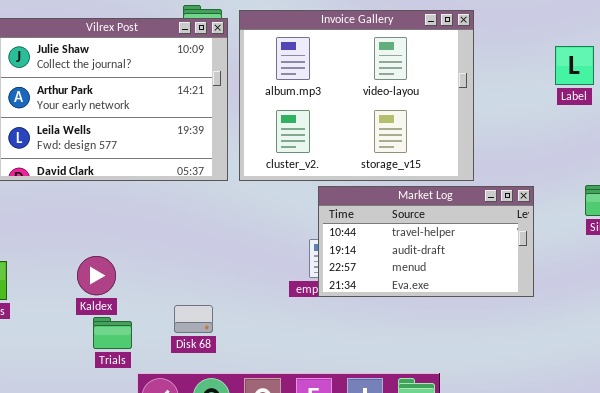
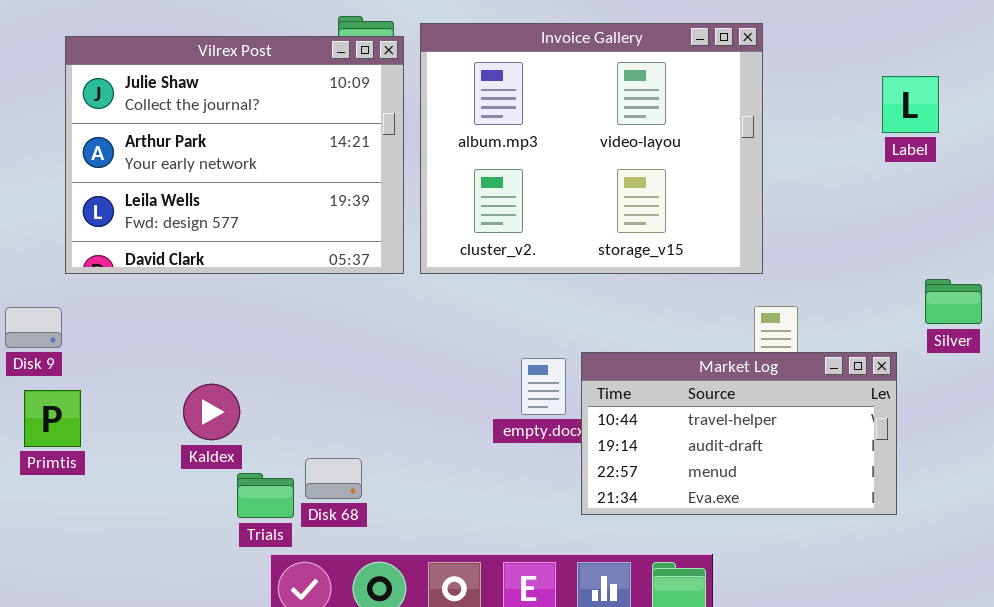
Market Log: [318,186,534,297] -> [581,352,897,515], moved
Disk 68: [174,305,213,333] -> [305,458,362,499], moved
Trials: [93,317,132,349] -> [237,473,294,518], moved

